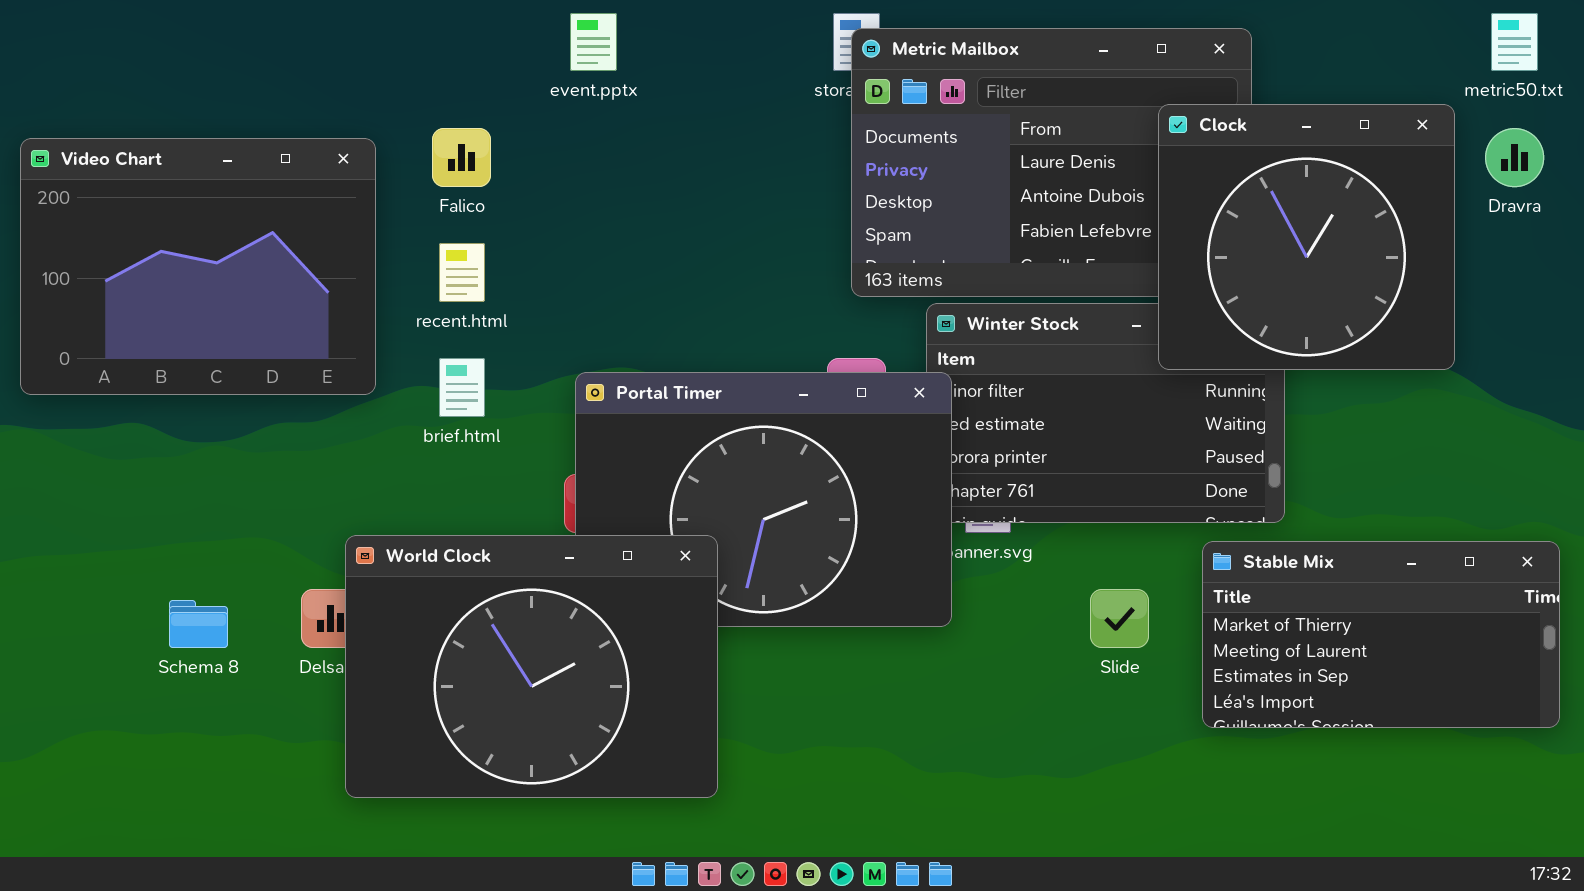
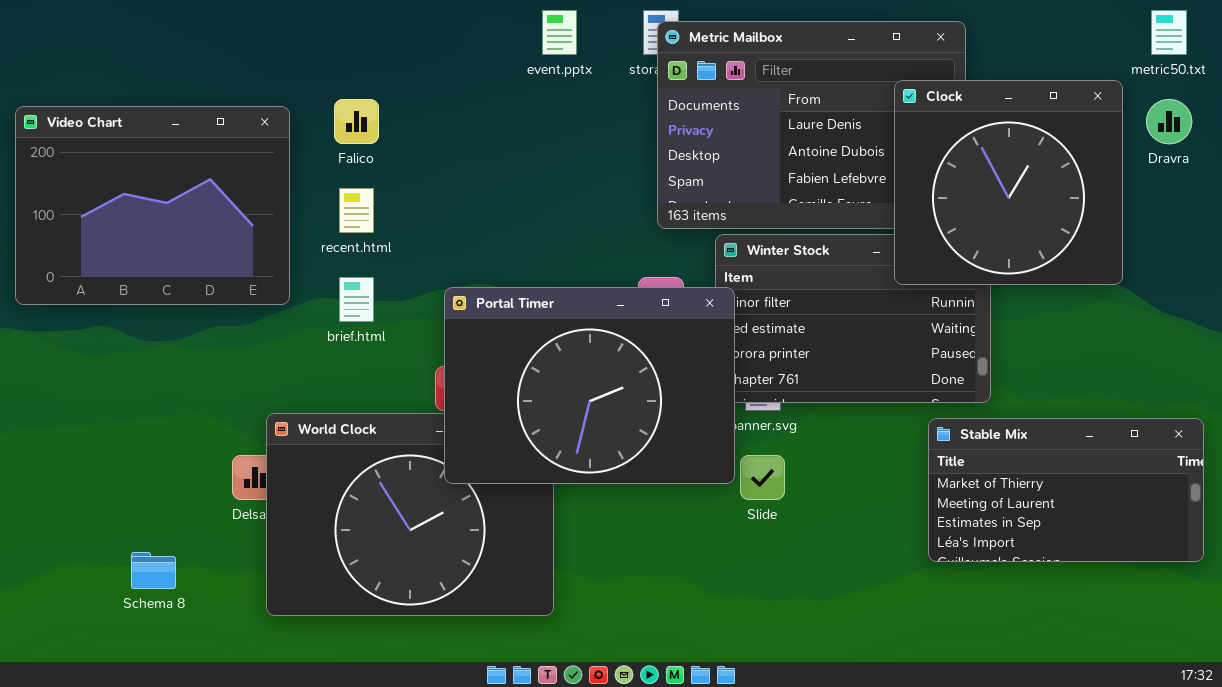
event.pptx: [570,13,617,71] -> [542,10,577,55], moved
Portal Timer: [575,372,952,627] -> [444,287,735,484], raised
Slide: [1090,589,1149,648] -> [740,455,785,500], moved
Schema 8: [169,600,228,648] -> [131,552,176,589], moved

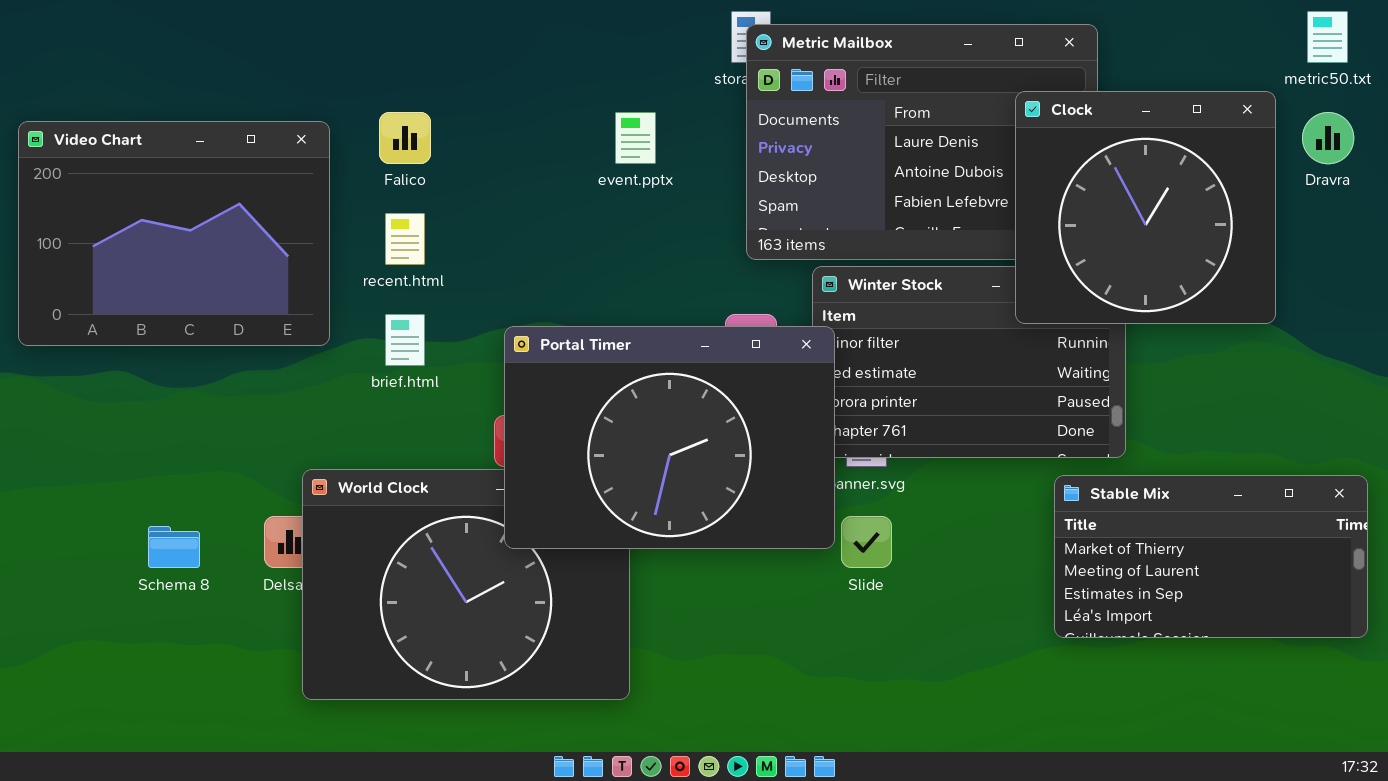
event.pptx: [542,10,577,55] -> [615,112,656,164], moved
Schema 8: [131,552,176,589] -> [148,526,200,568], moved

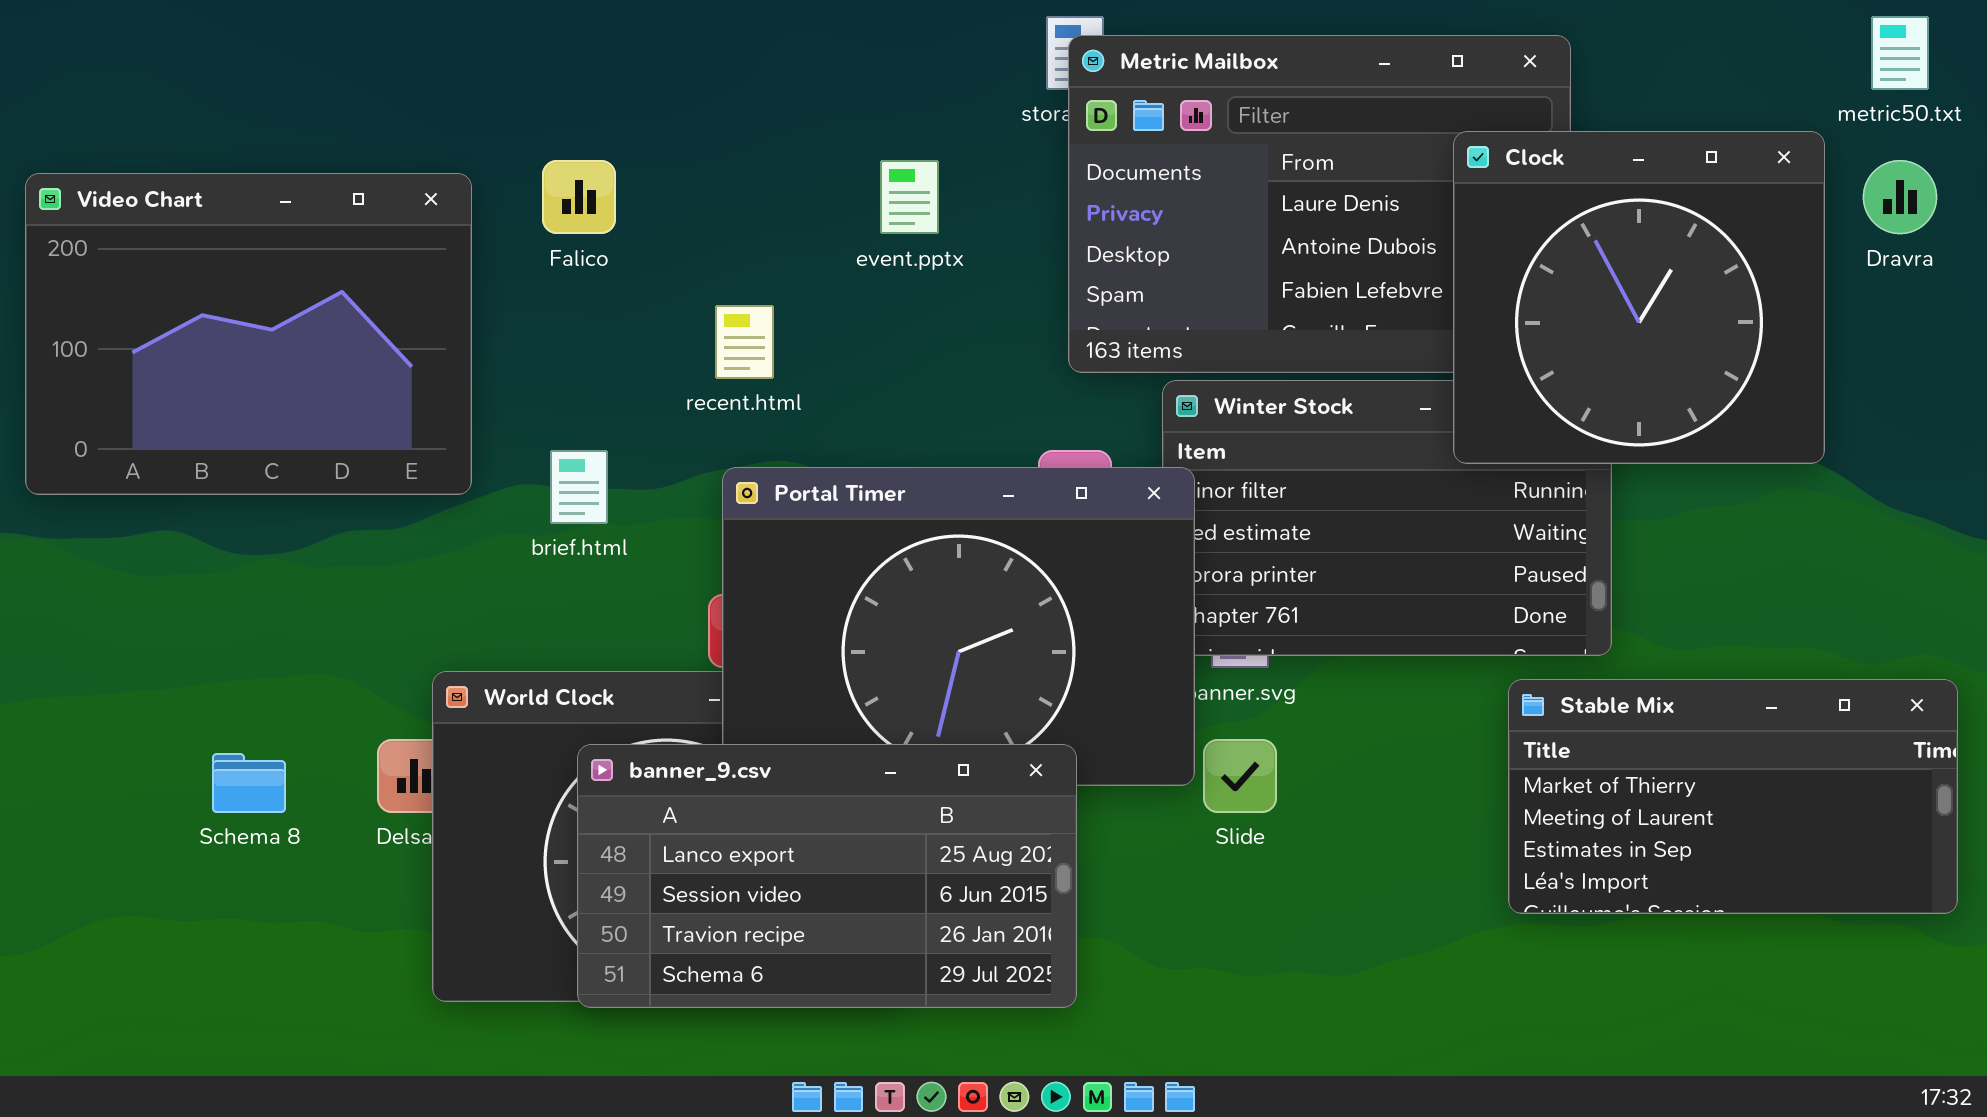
recent.html: [385,213,425,265] -> [715,305,774,379], moved
banner_9.csv: none -> [577,744,1077,1008], opened

